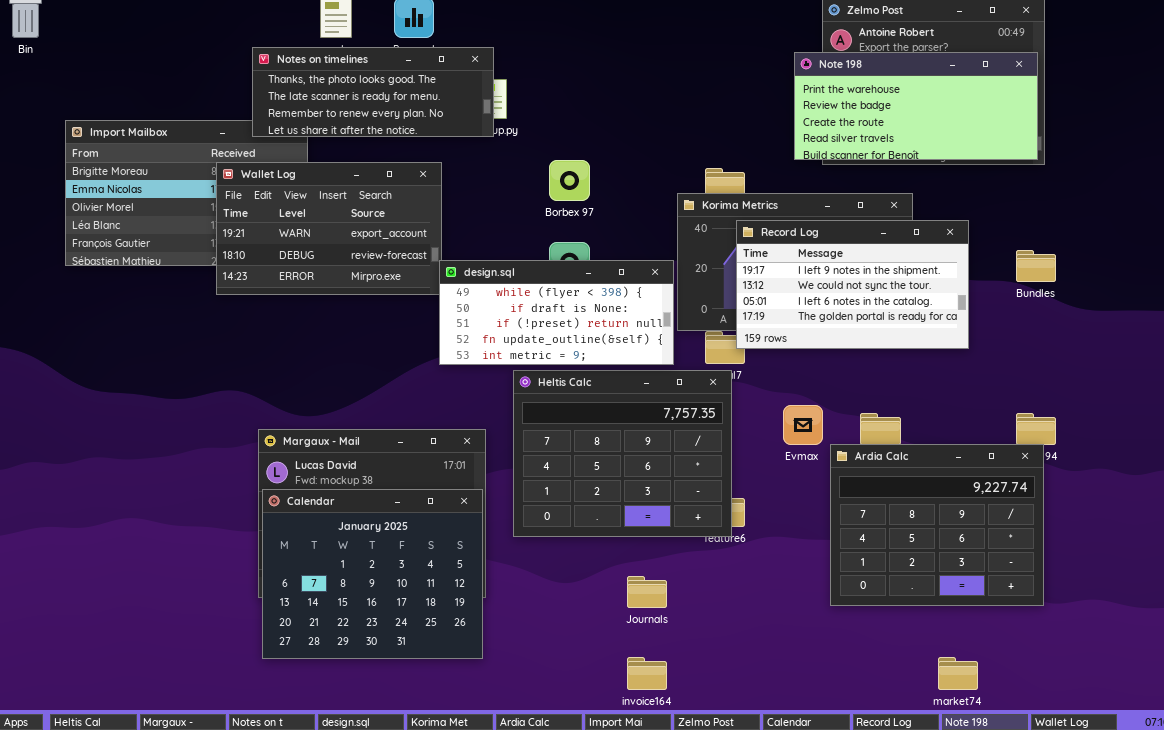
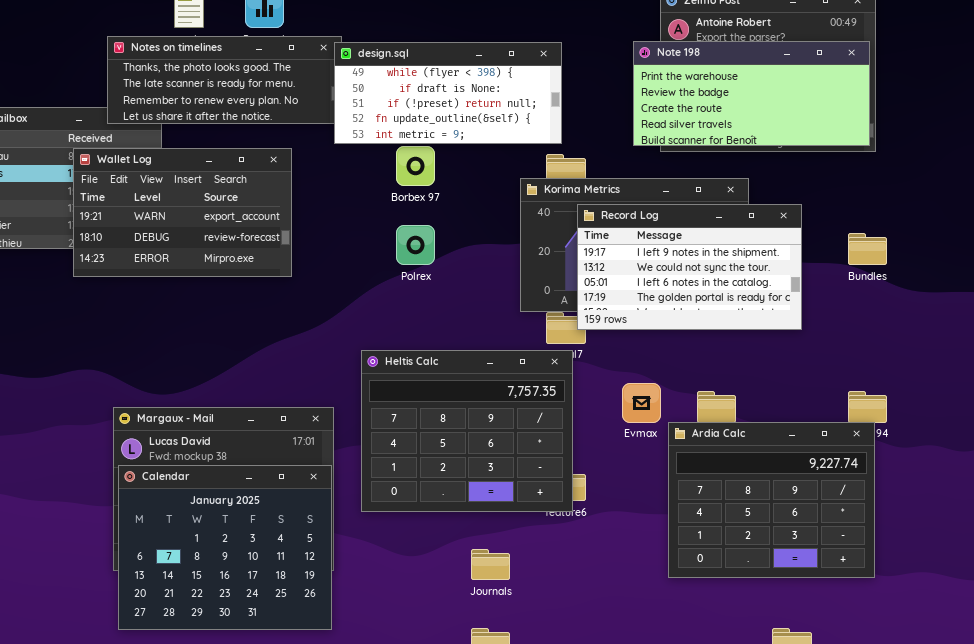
design.sql: [439,260,674,365] -> [334,42,562,144], moved

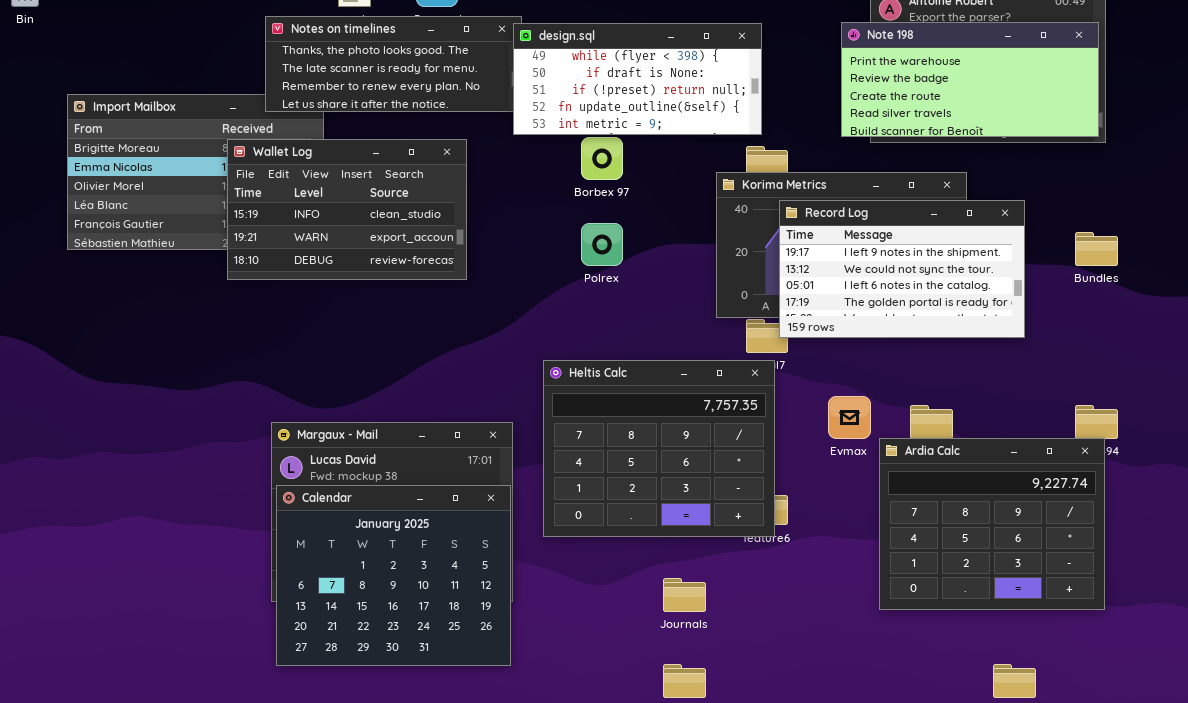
Wallet Log: [73,148,292,277] -> [227,139,467,280], scrolled up 1 row

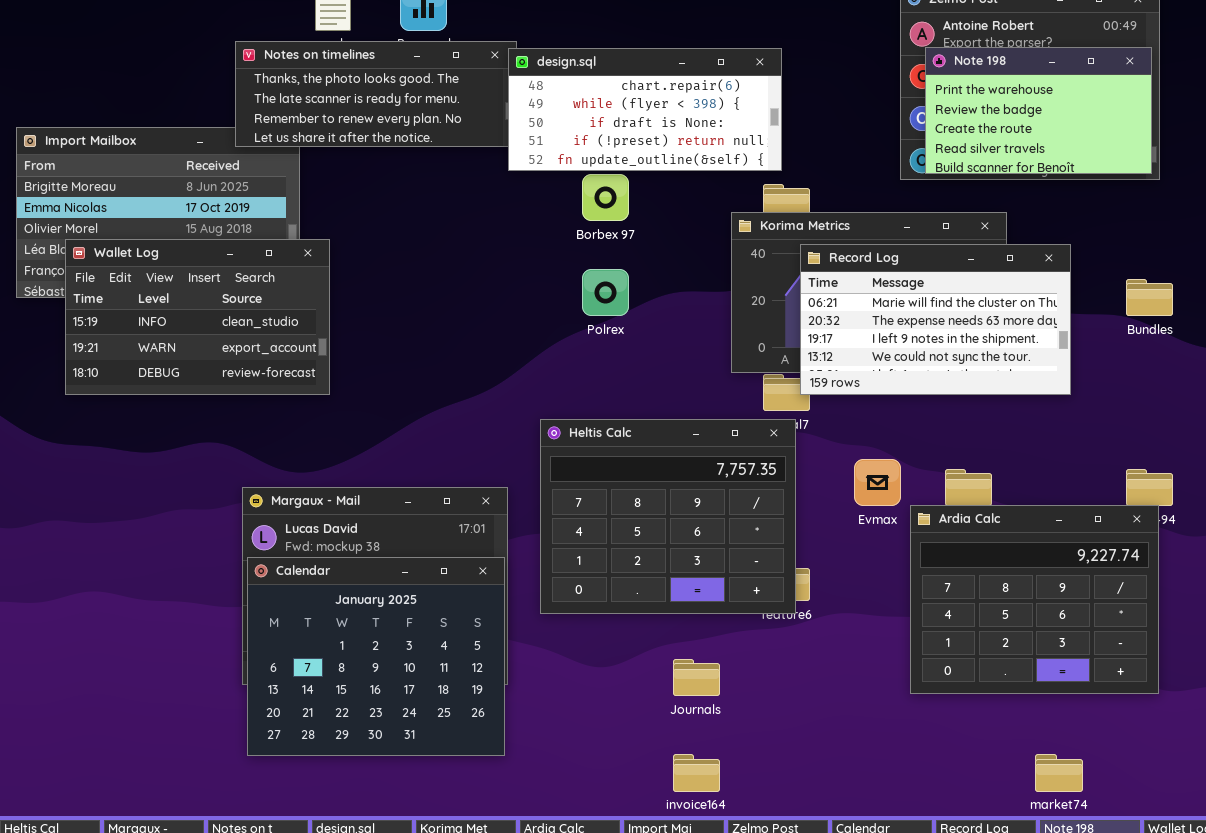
Note 198: [841,22,1099,137] -> [925,47,1152,174], resized
design.sql: [513,23,762,135] -> [508,48,782,171], scrolled up 1 row
Wallet Log: [227,139,467,280] -> [65,239,330,395], moved
Record Log: [779,200,1025,338] -> [800,244,1071,395], scrolled up 2 rows

